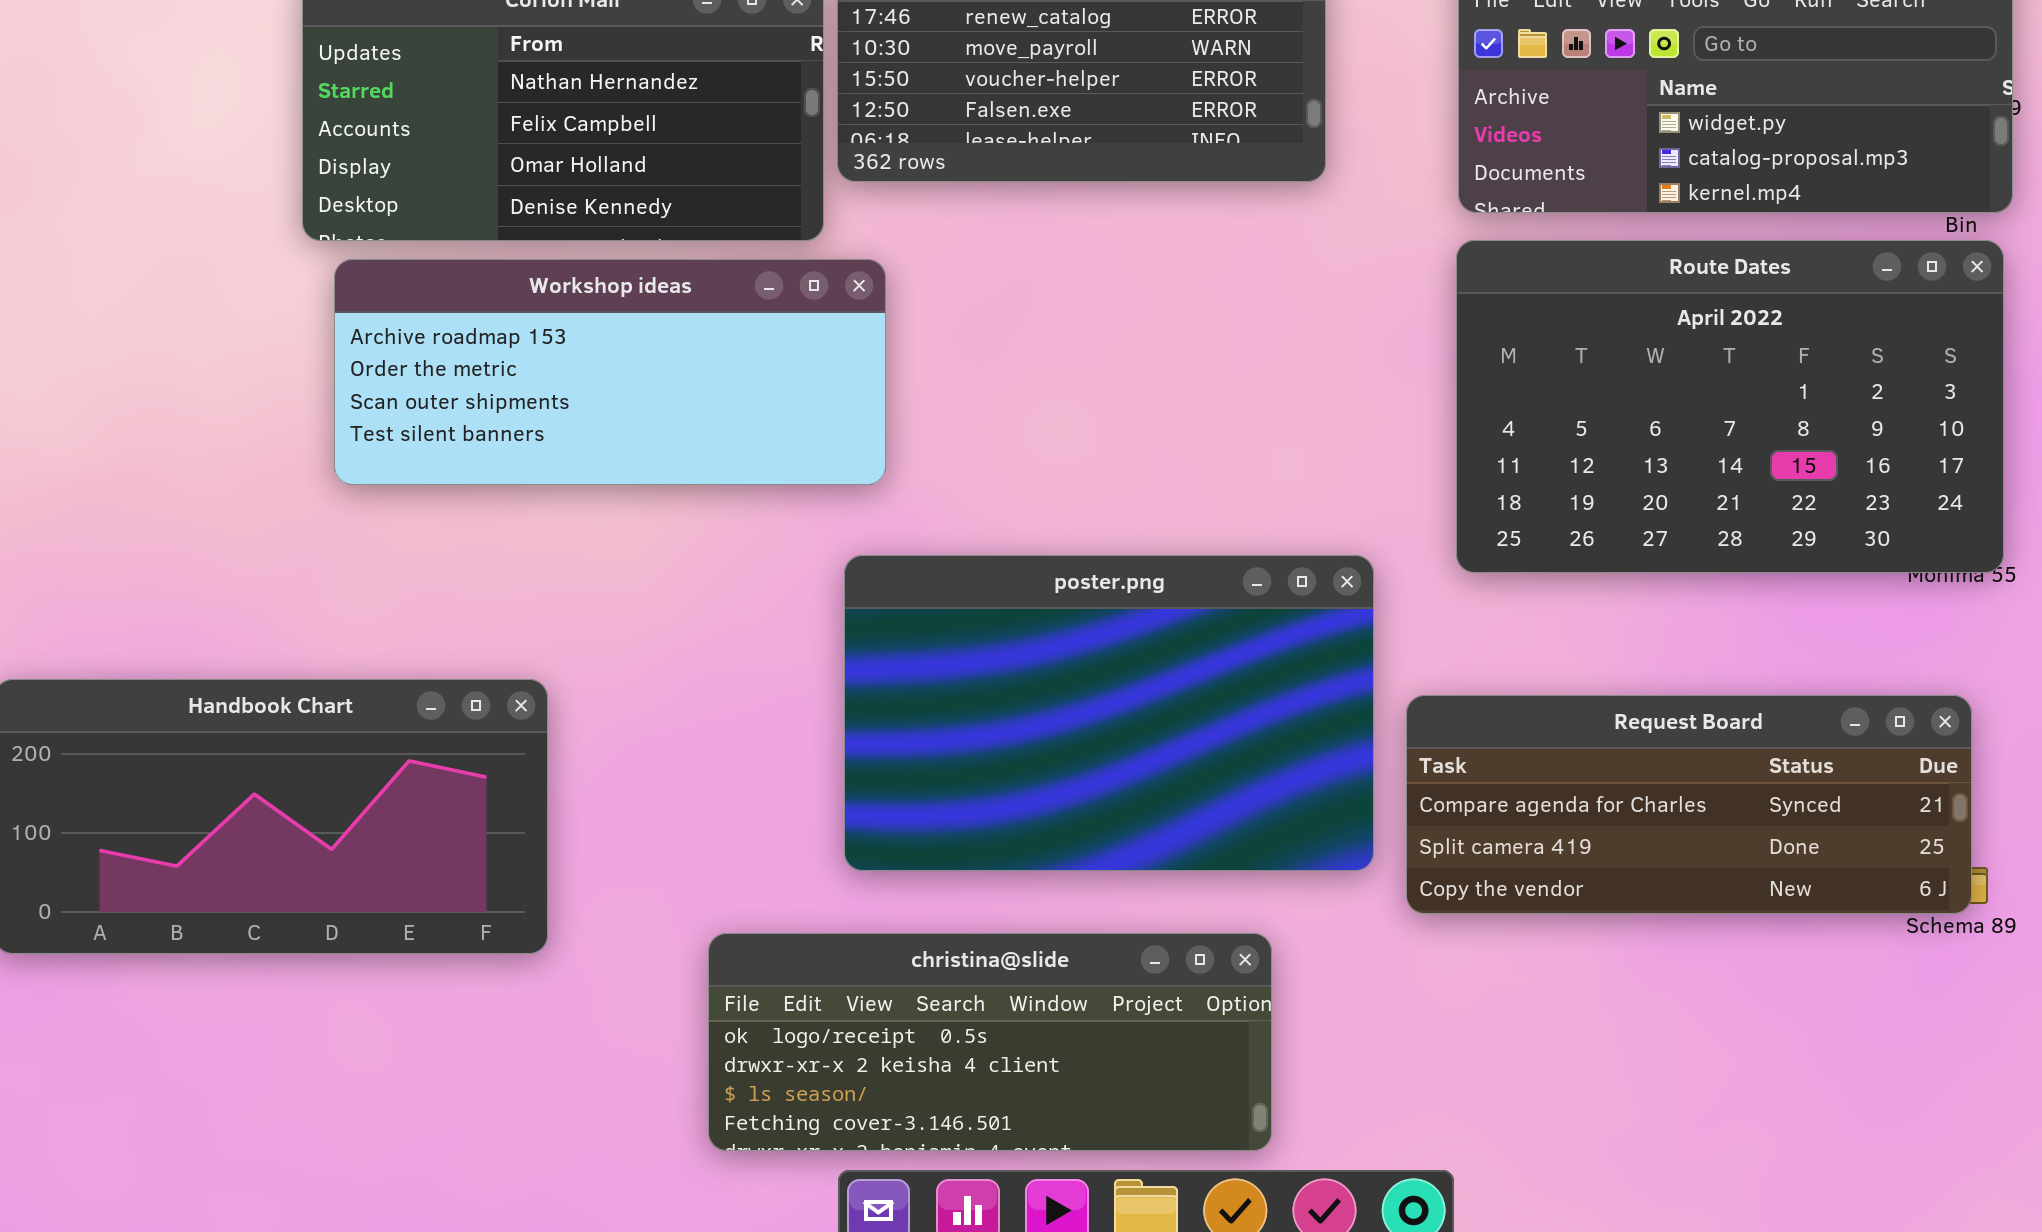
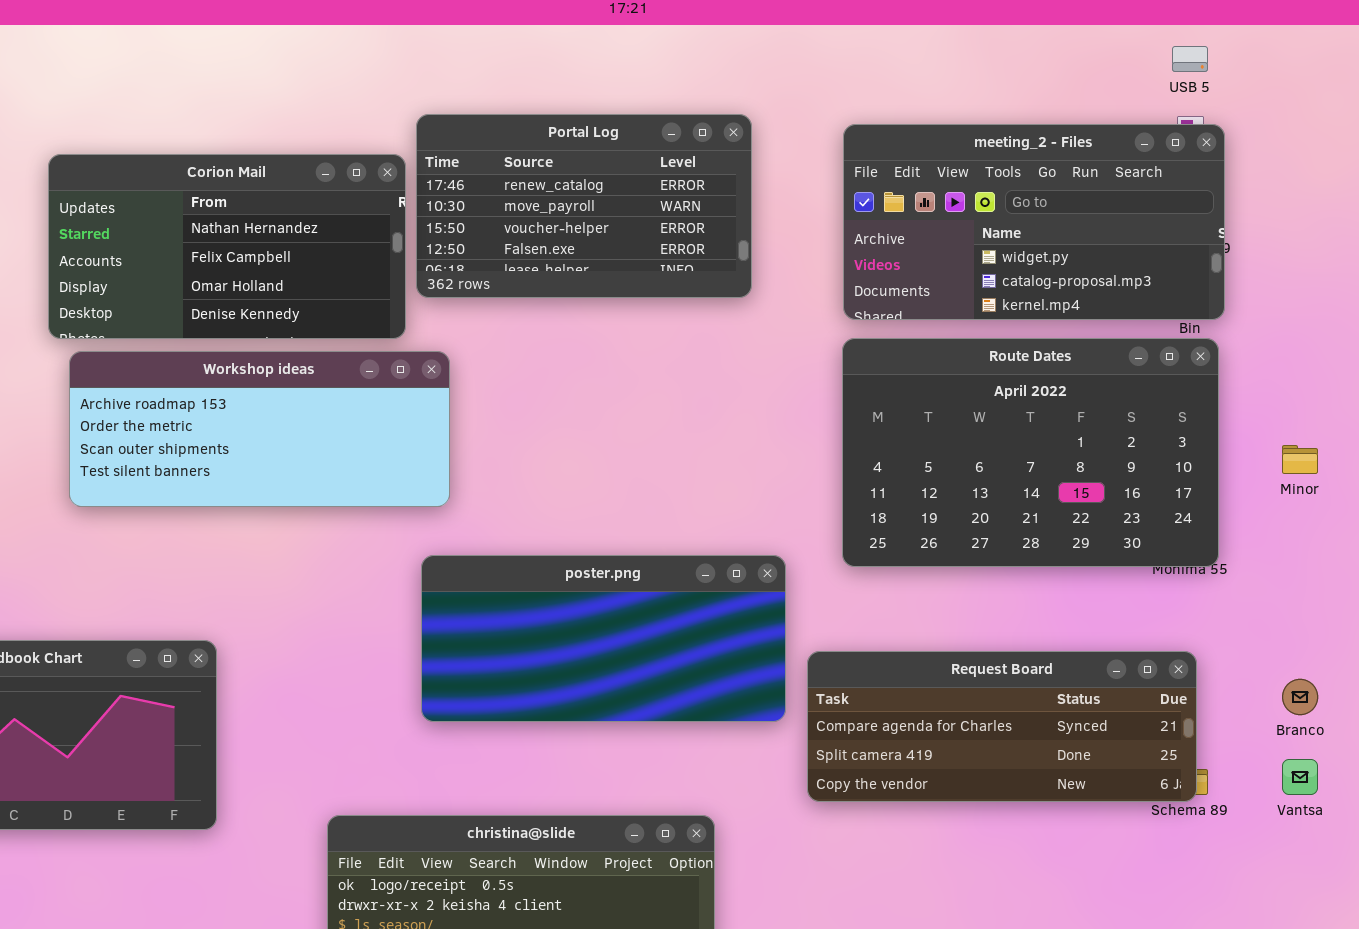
poster.png: [844,555,1374,871] -> [421,555,786,722], resized

